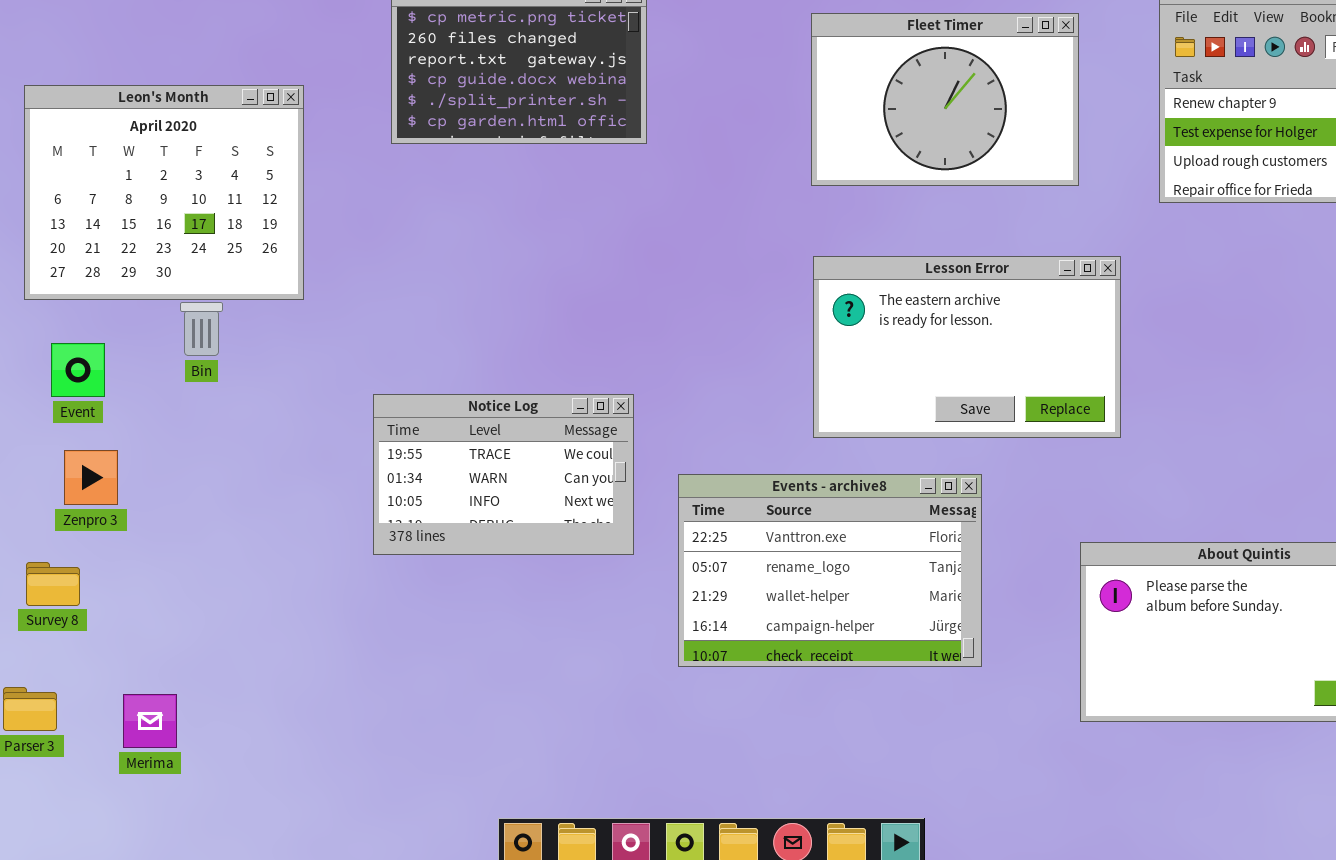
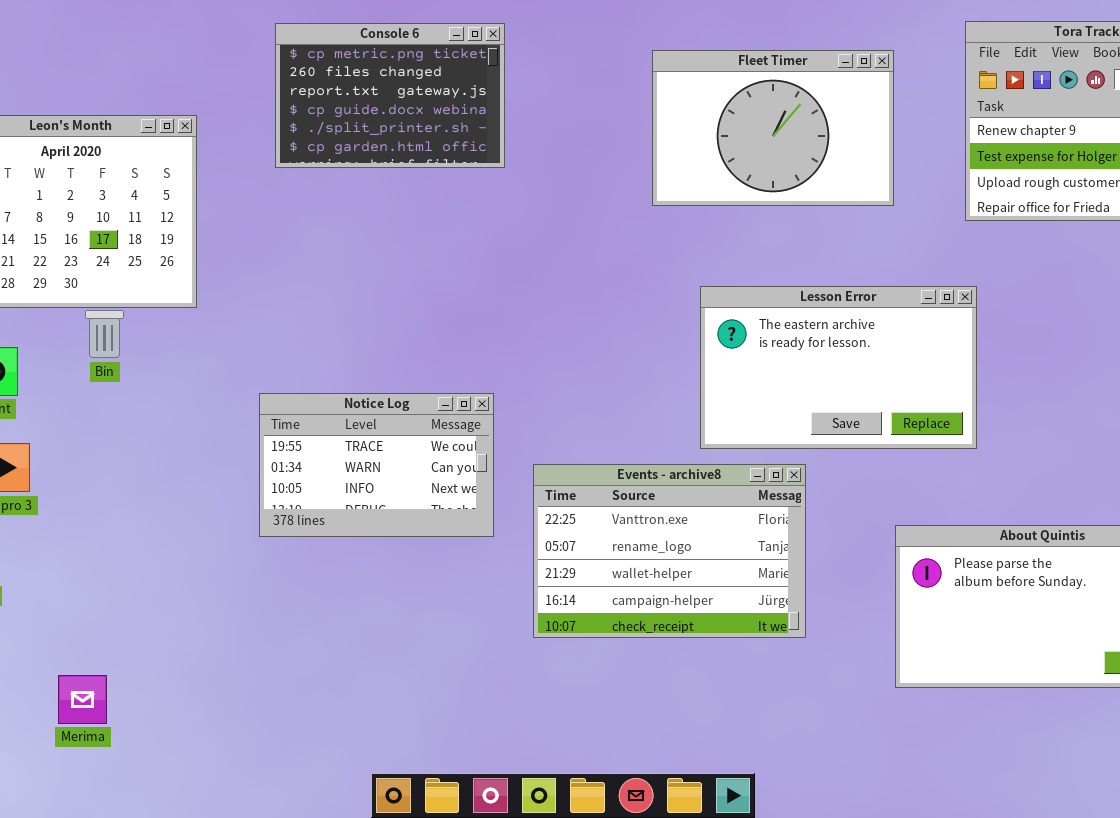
Lesson Error: [813,256,1121,438] -> [700,286,977,449], moved
Merima: [123,694,177,748] -> [58,675,107,724], moved

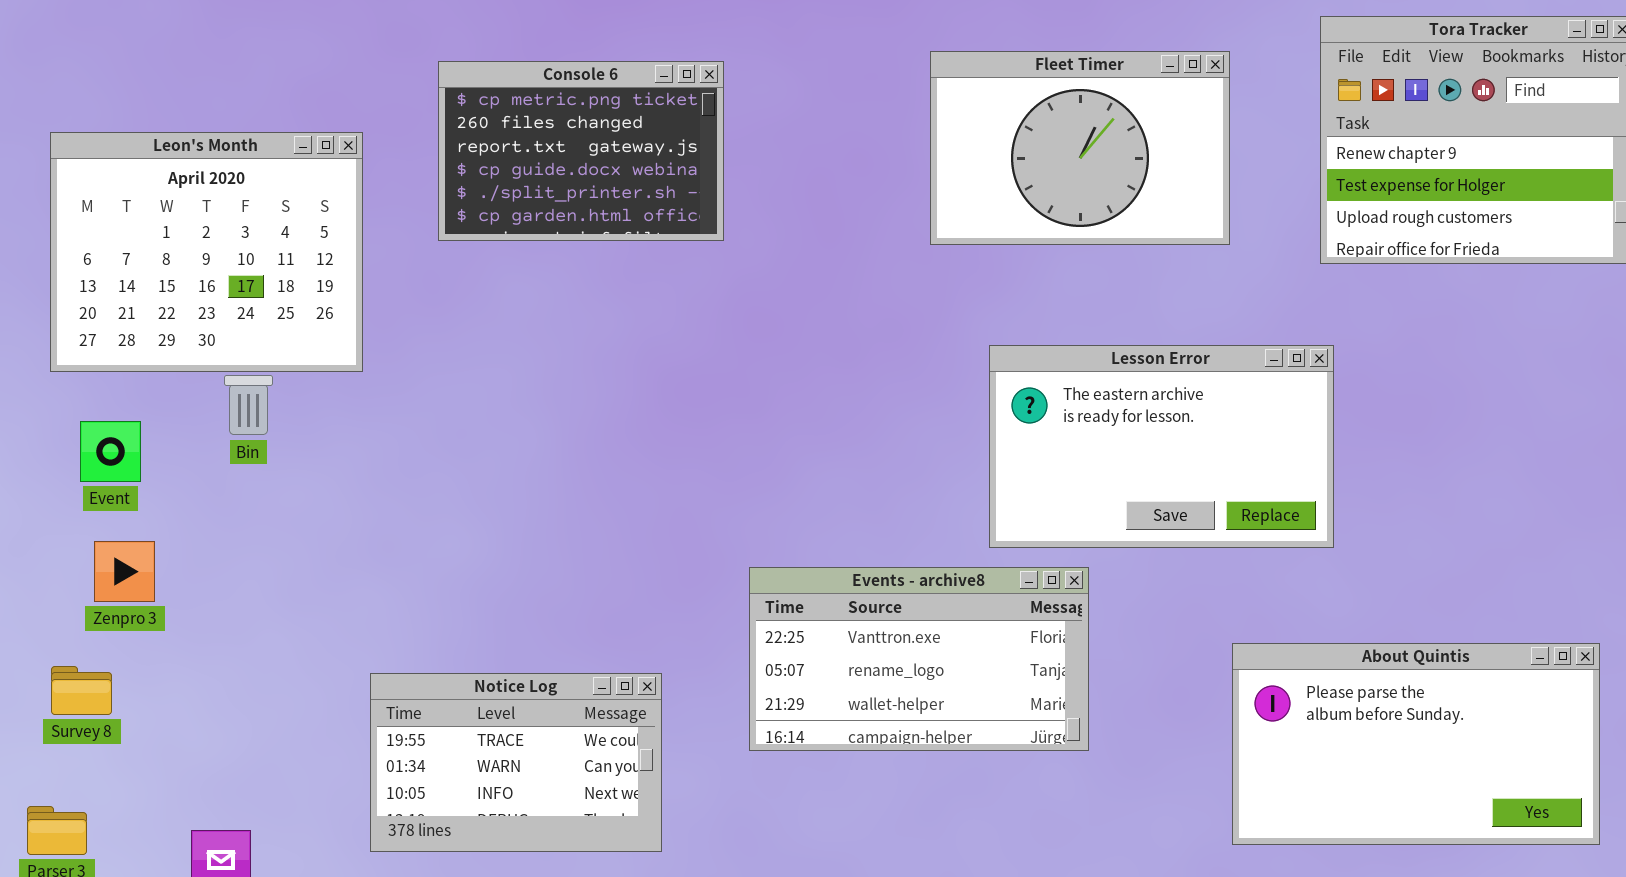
Console 6: [275,23,505,168] -> [438,61,724,241], moved
Notice Log: [259,393,494,537] -> [370,673,662,852], moved
Events - archive8: [533,464,806,638] -> [749,567,1089,751], moved, resized

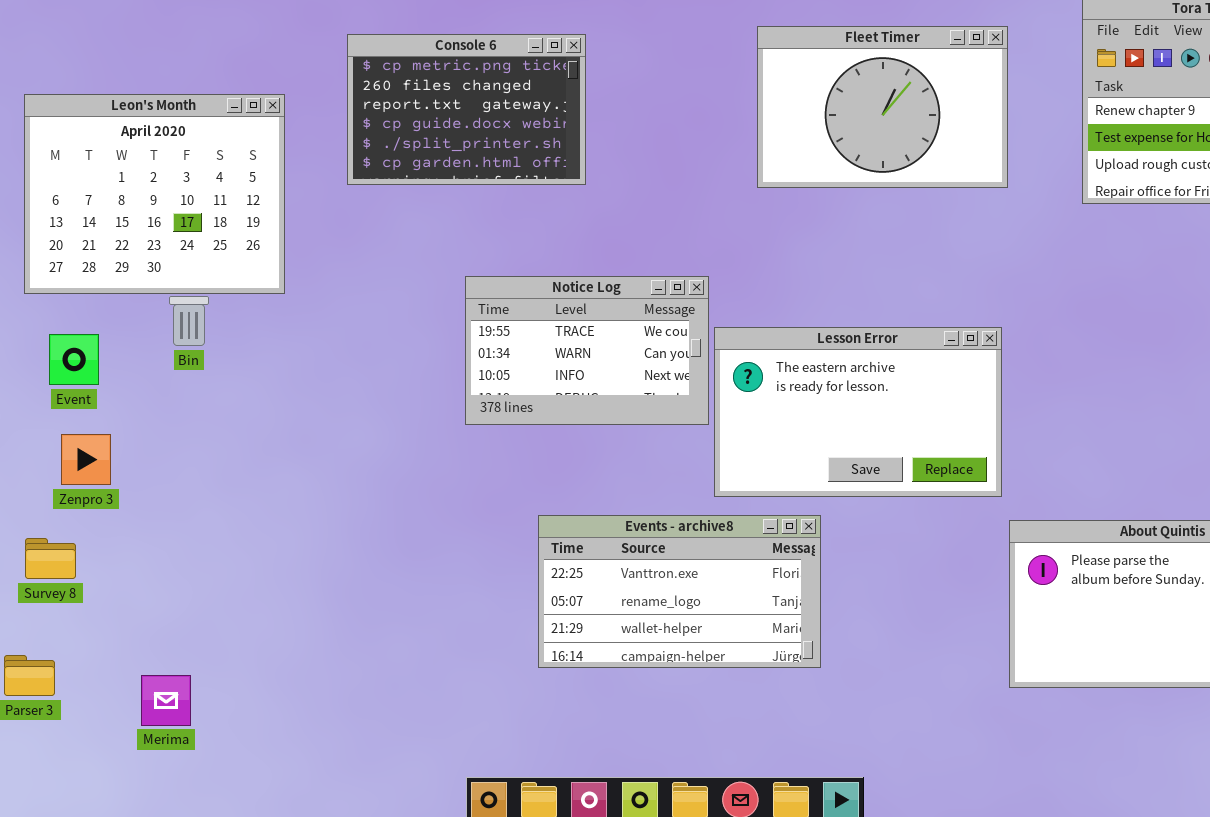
Lesson Error: [989,345,1334,548] -> [714,327,1002,497], moved
Events - archive8: [749,567,1089,751] -> [538,515,821,668], moved
Notice Log: [370,673,662,852] -> [465,276,709,425], moved

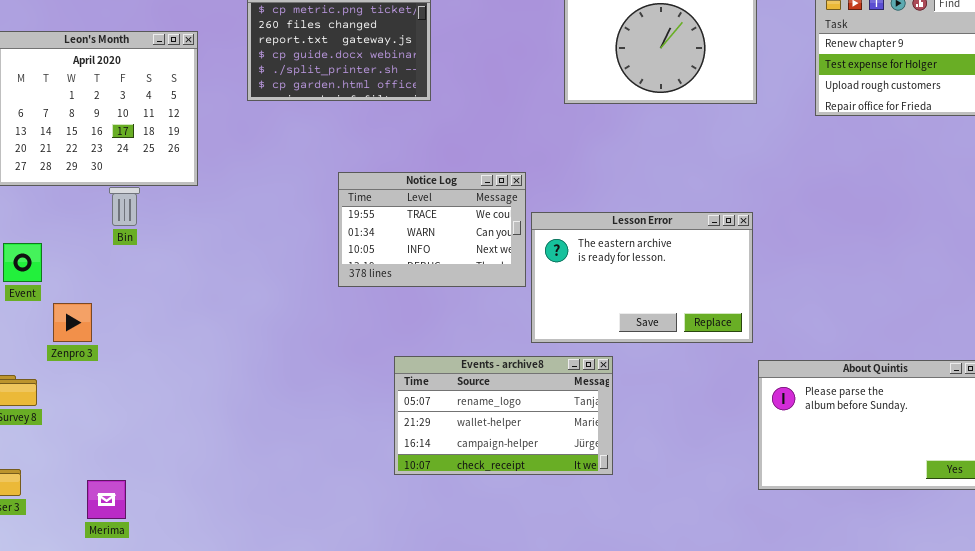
Event: [49,334,99,385] -> [3,243,42,282], moved
Zenpro 3: [61,434,111,485] -> [53,303,92,342], moved
Events - archive8: [538,515,821,668] -> [394,356,613,475], scrolled down 1 row

